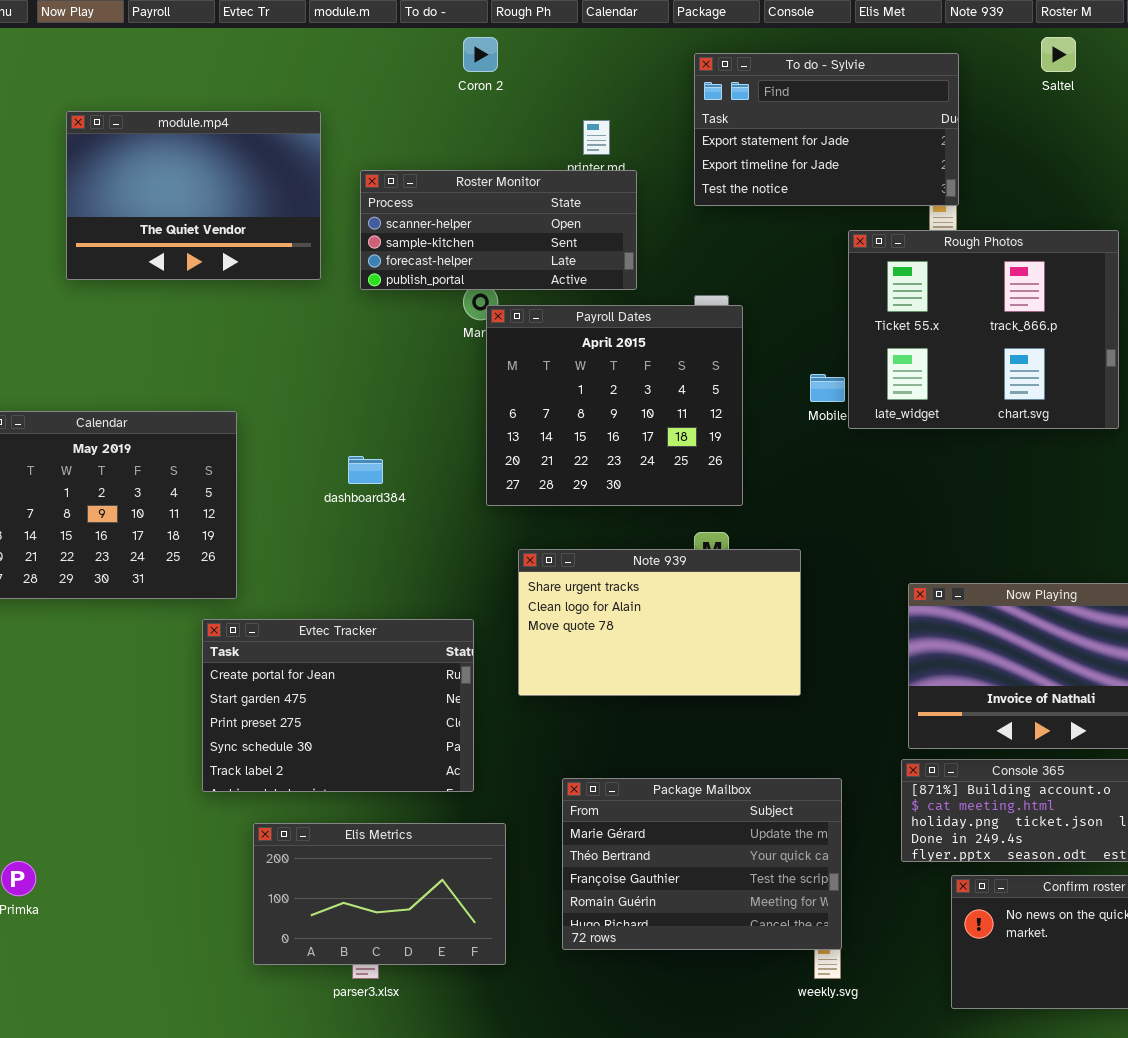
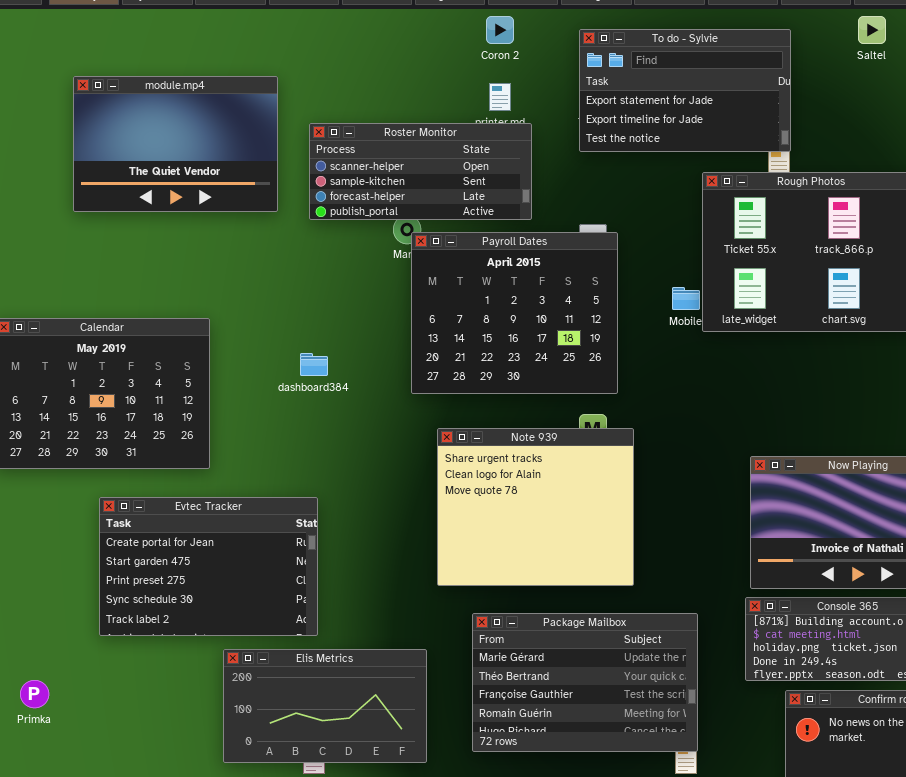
Coron 2: [463,37,498,72] -> [486,16,514,44], moved
Note 939: [518,549,801,696] -> [437,428,634,586], resized
Evtec Tracker: [202,619,474,792] -> [99,497,318,636], moved

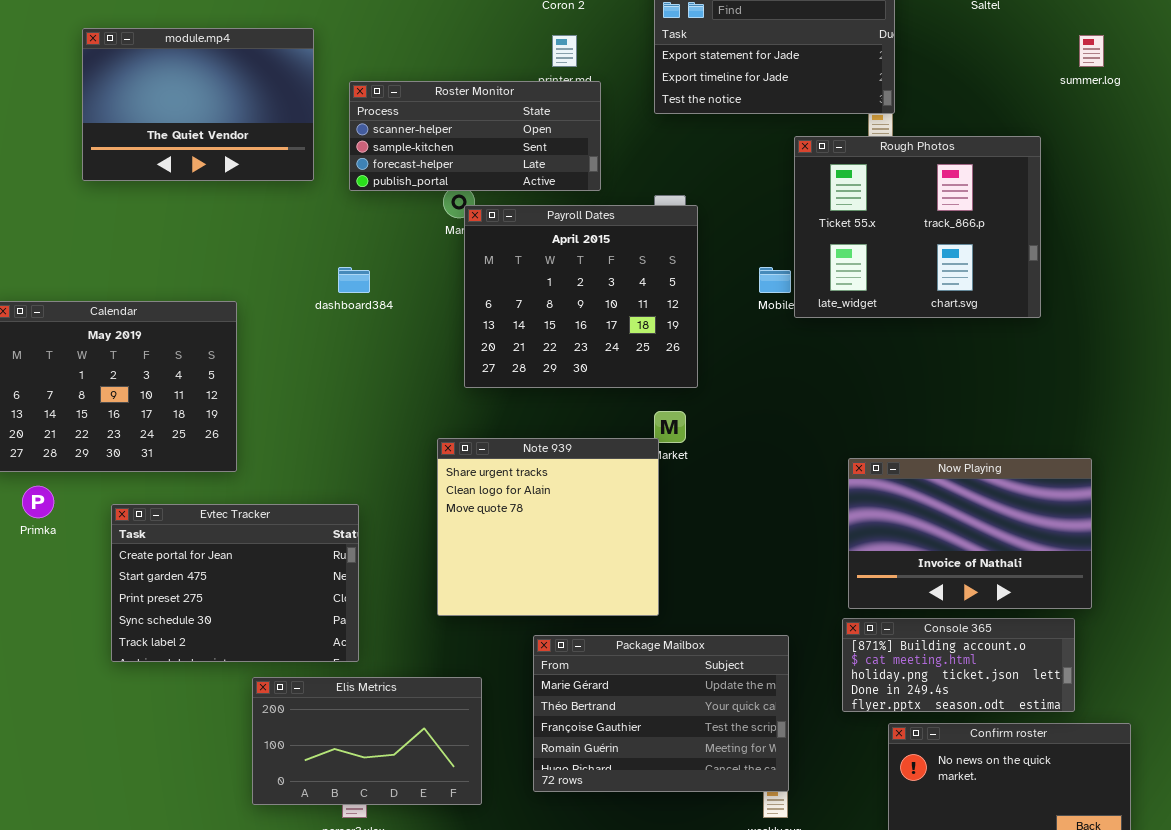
dashboard384: [300,353,328,376] -> [338,267,370,293], moved
Note 939: [437,428,634,586] -> [437,438,659,616], moved
Primka: [20,680,49,708] -> [22,486,54,518], moved

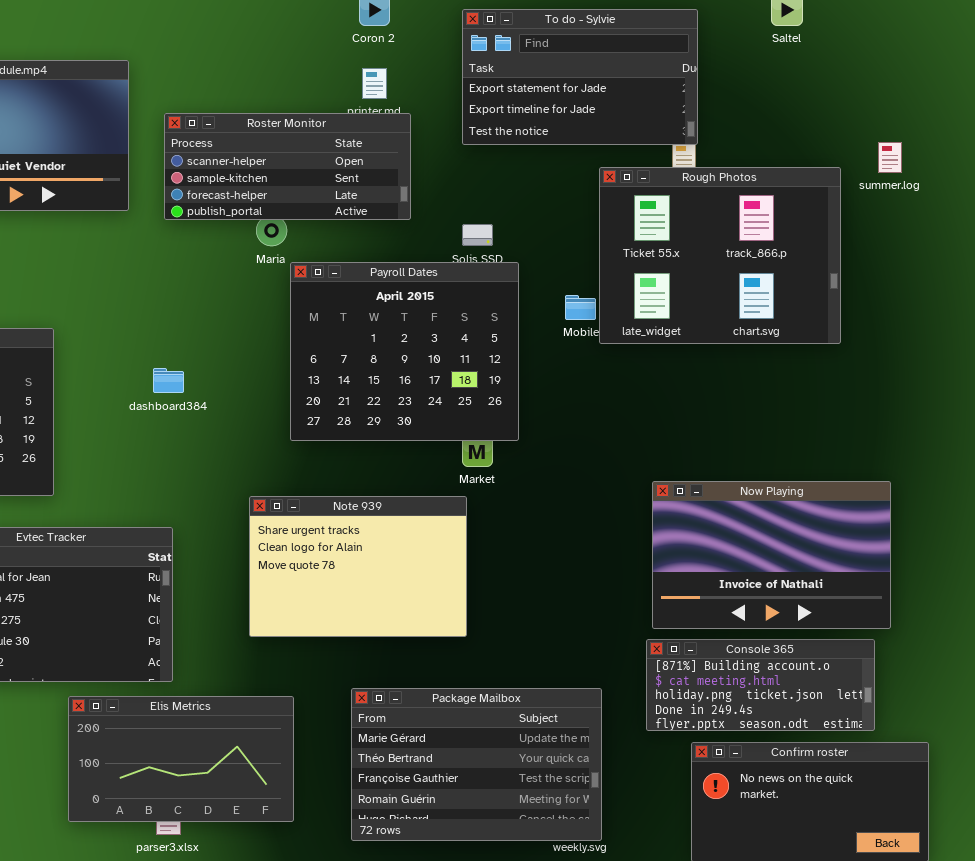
summer.log: [1079,35,1104,67] -> [878,142,902,173], moved
Payroll Dates: [464,205,698,388] -> [290,262,519,441], moved
dashboard384: [338,267,370,293] -> [153,368,184,393], moved
Note 939: [437,438,659,616] -> [249,496,467,637], resized
Package Mailbox: [533,635,789,792] -> [351,688,602,841], moved

